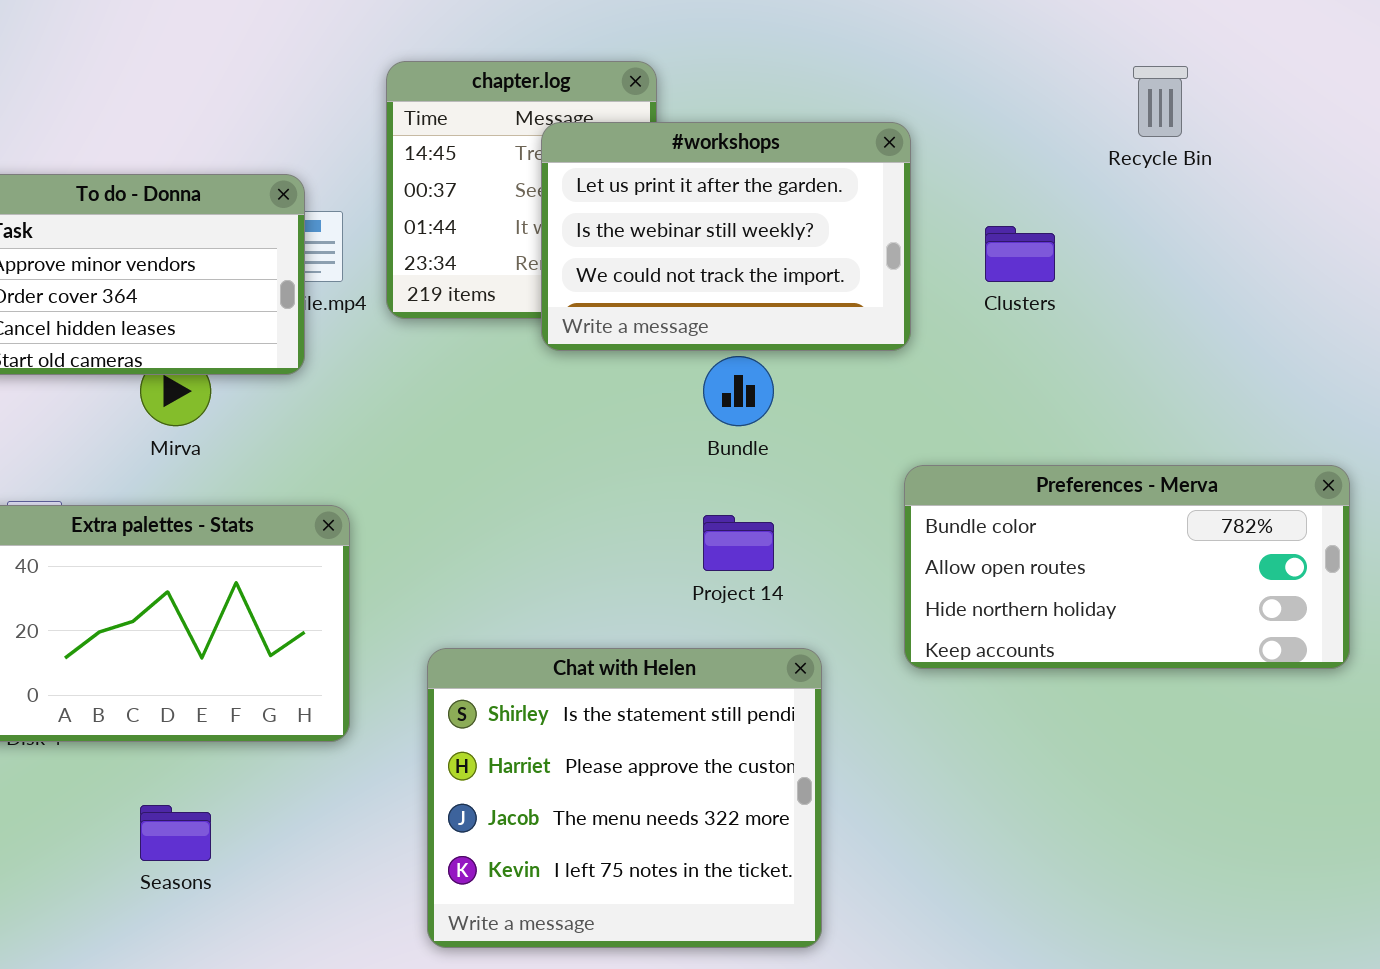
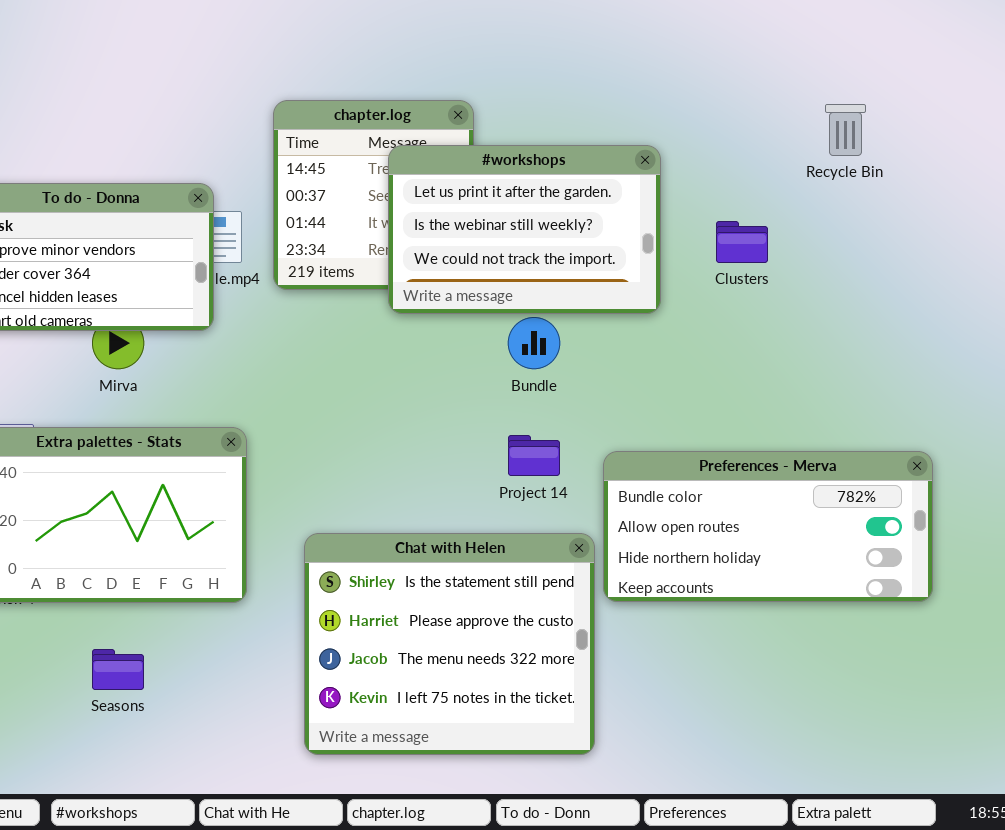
Preferences - Merva: [904,465,1350,669] -> [603,451,933,602], moved

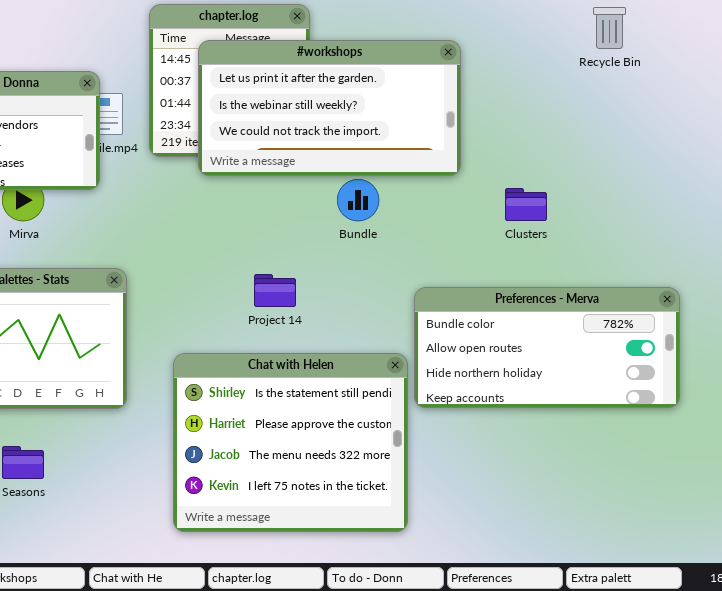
#workshops: [388,145,661,314] -> [198,40,461,176], resized
Clusters: [716,221,768,263] -> [505,188,547,221], moved
Project 14: [508,435,560,476] -> [254,274,296,307], moved

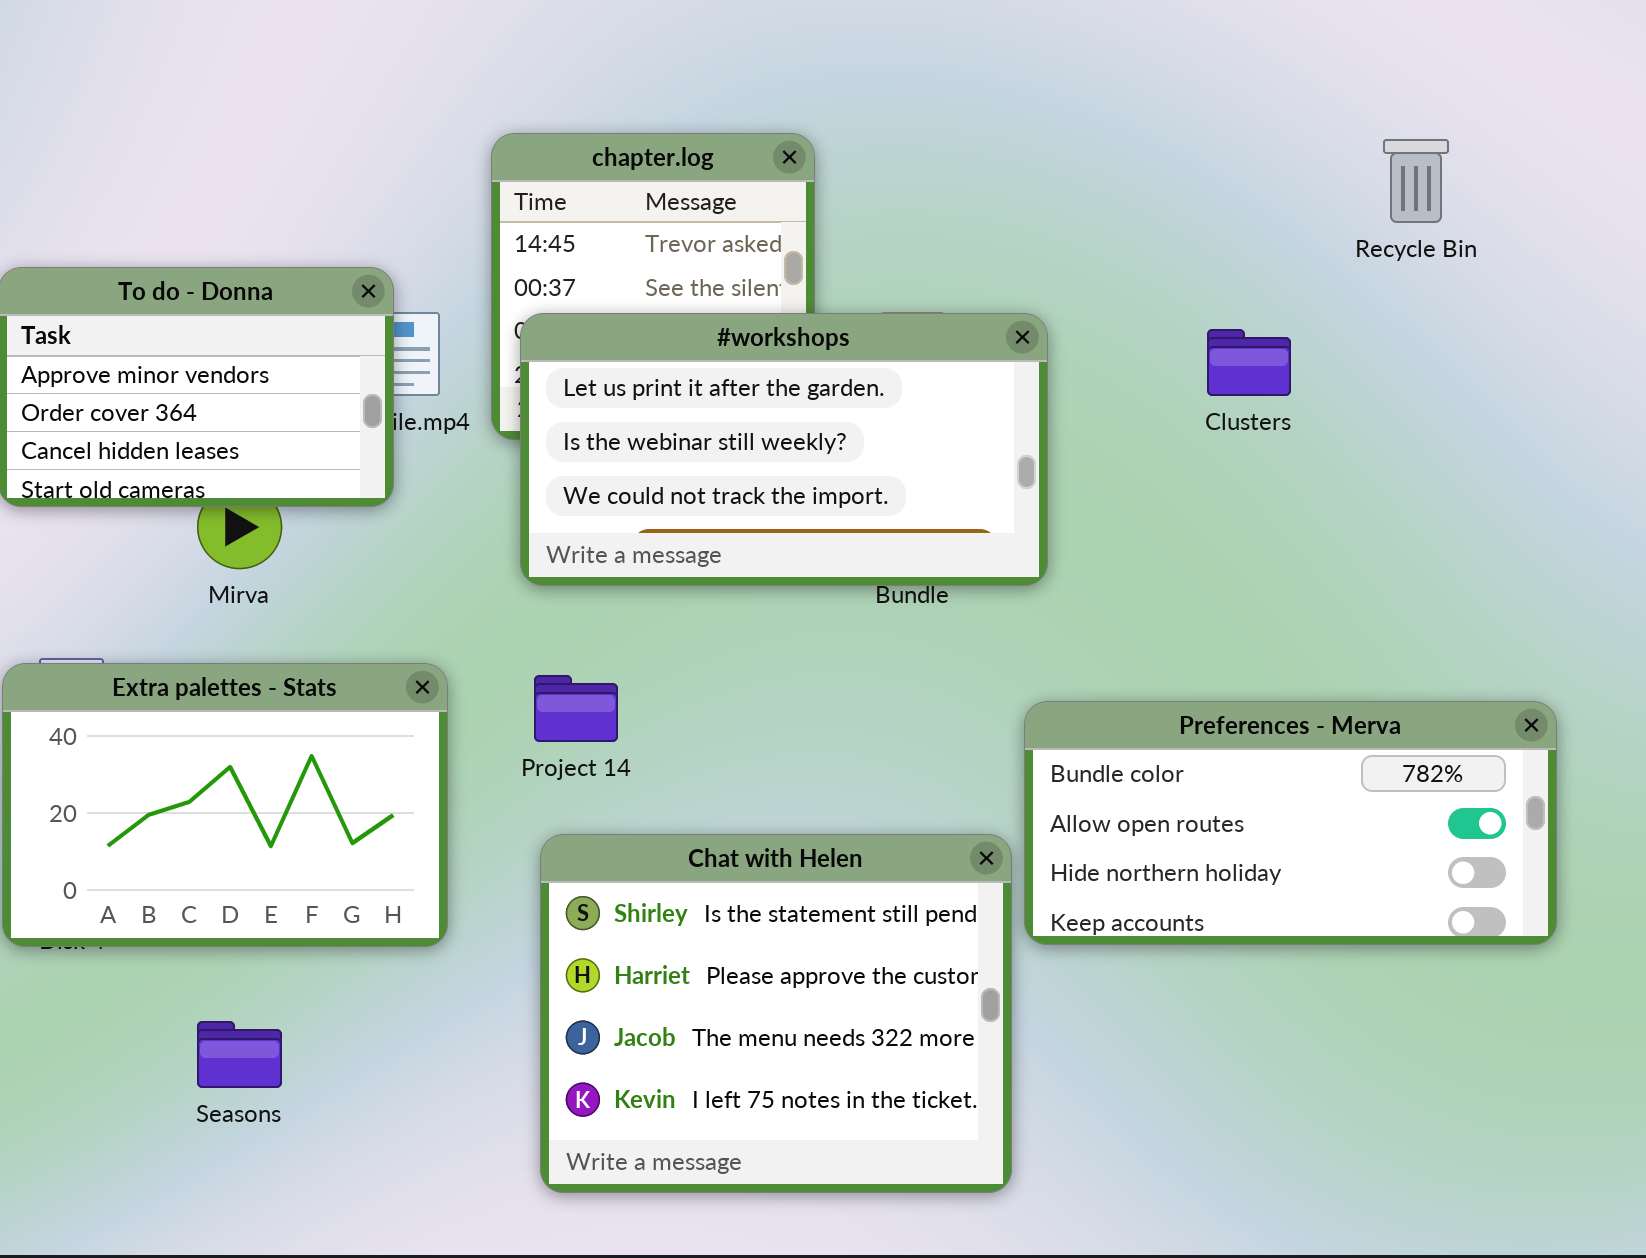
#workshops: [198,40,461,176] -> [520,313,1048,586], moved
Clusters: [505,188,547,221] -> [1207,329,1291,396], moved
Project 14: [254,274,296,307] -> [534,675,618,742], moved

